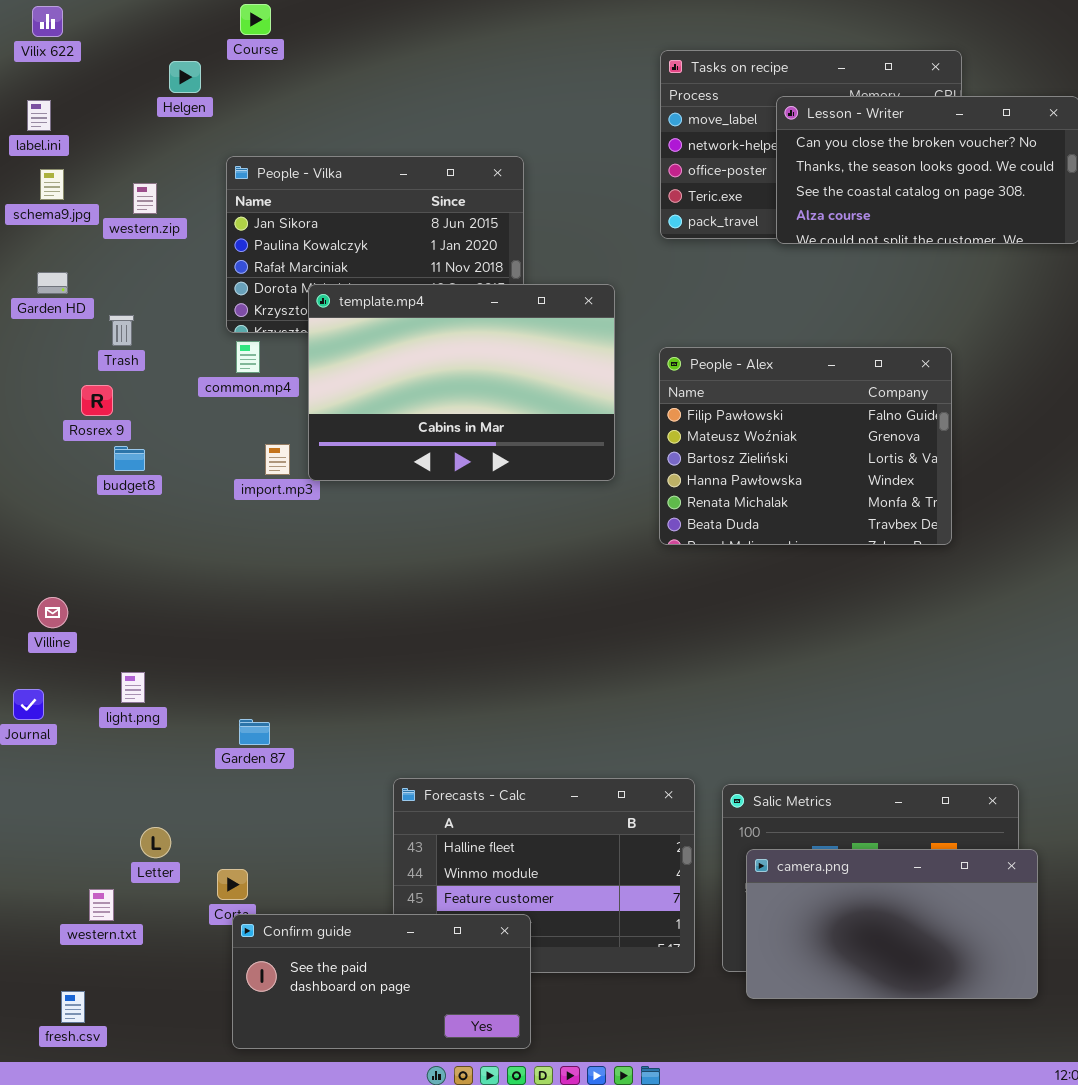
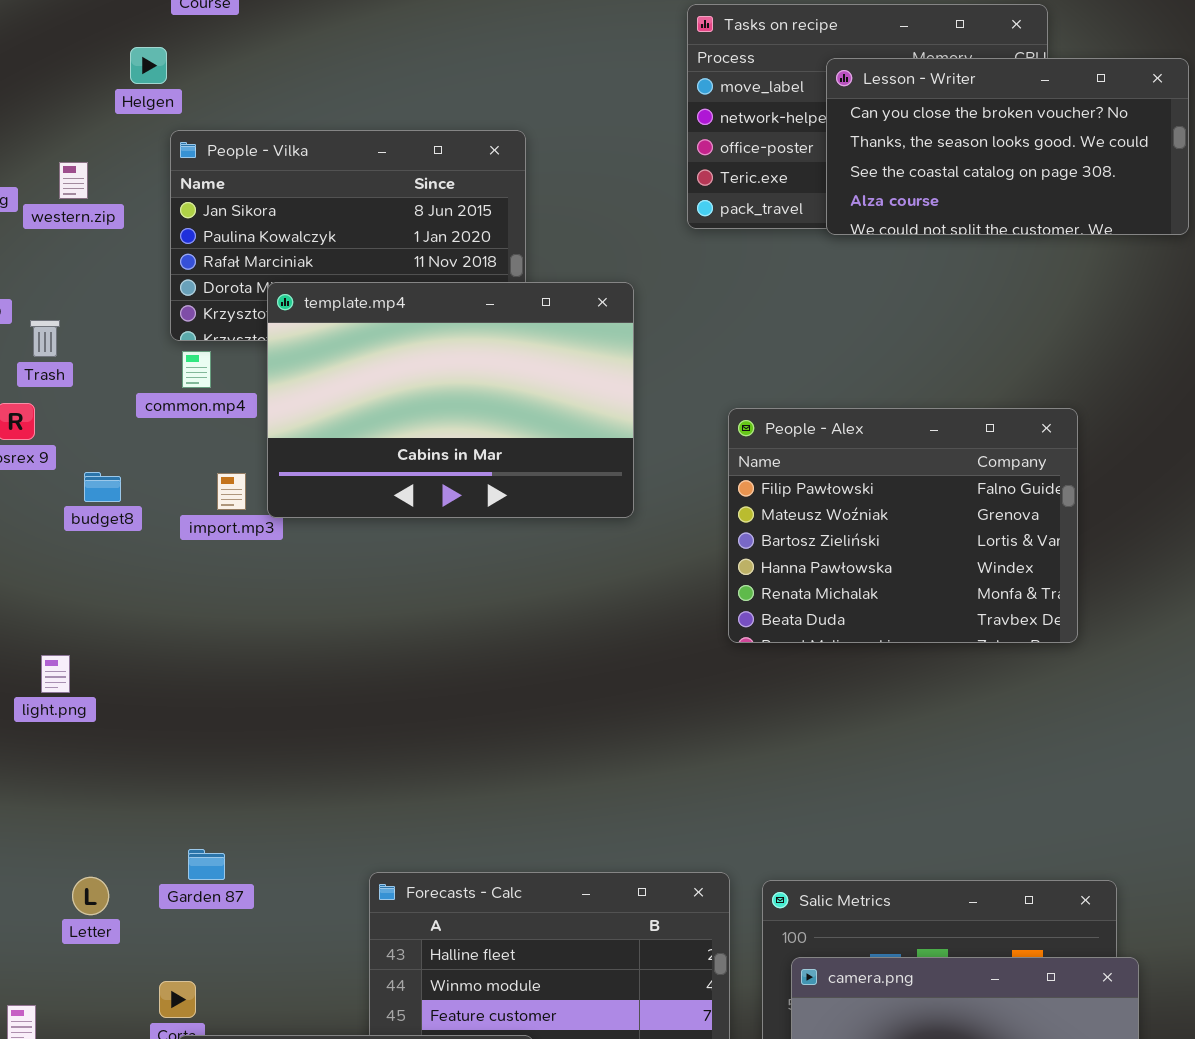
Helgen: [169,61,201,93] -> [130,47,167,84], moved
People - Alex: [659,347,952,545] -> [728,408,1078,643], moved
budget8: [114,446,145,471] -> [84,472,121,502], moved
light.png: [121,672,145,703] -> [41,655,70,693], moved
Garden 87: [239,719,270,745] -> [188,849,225,880], moved
Letter: [140,827,171,858] -> [72,877,109,915], moved

